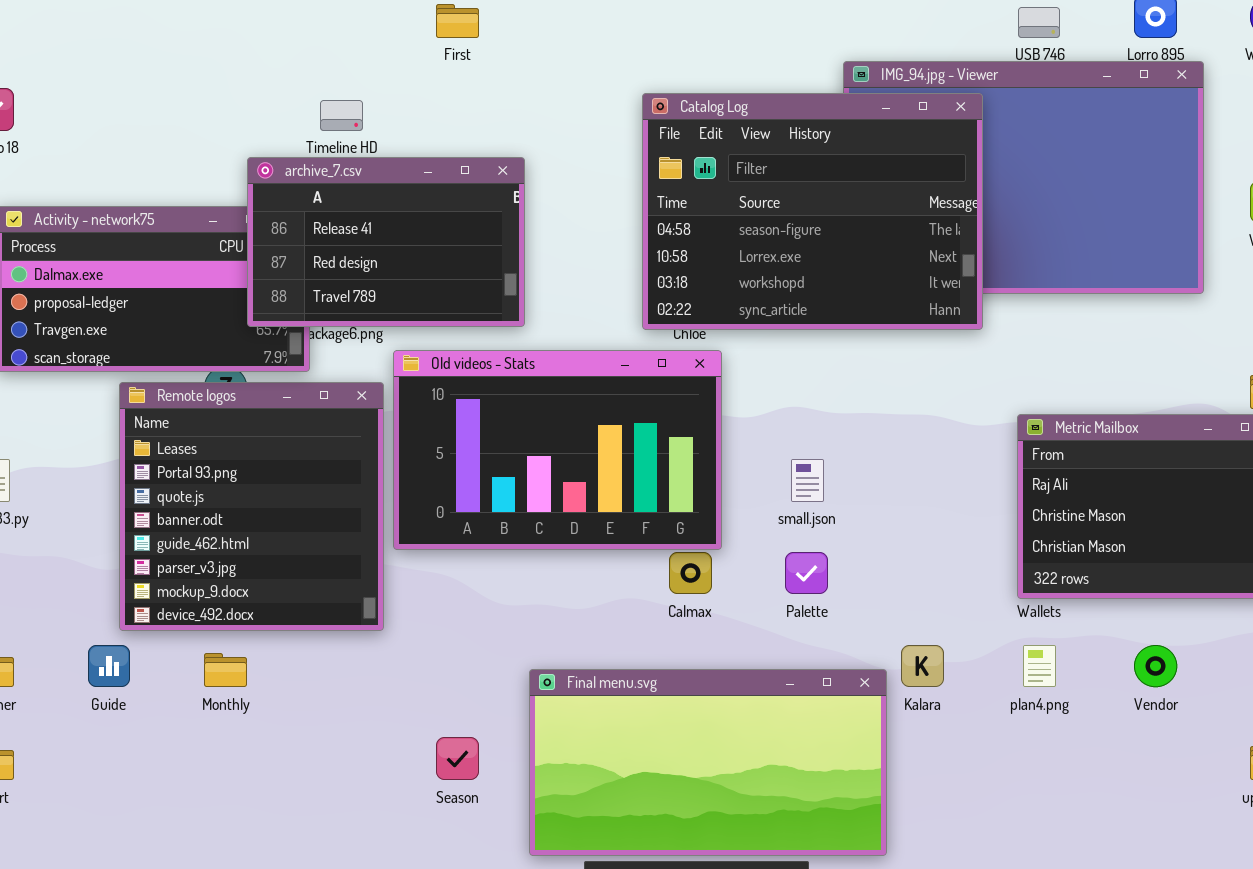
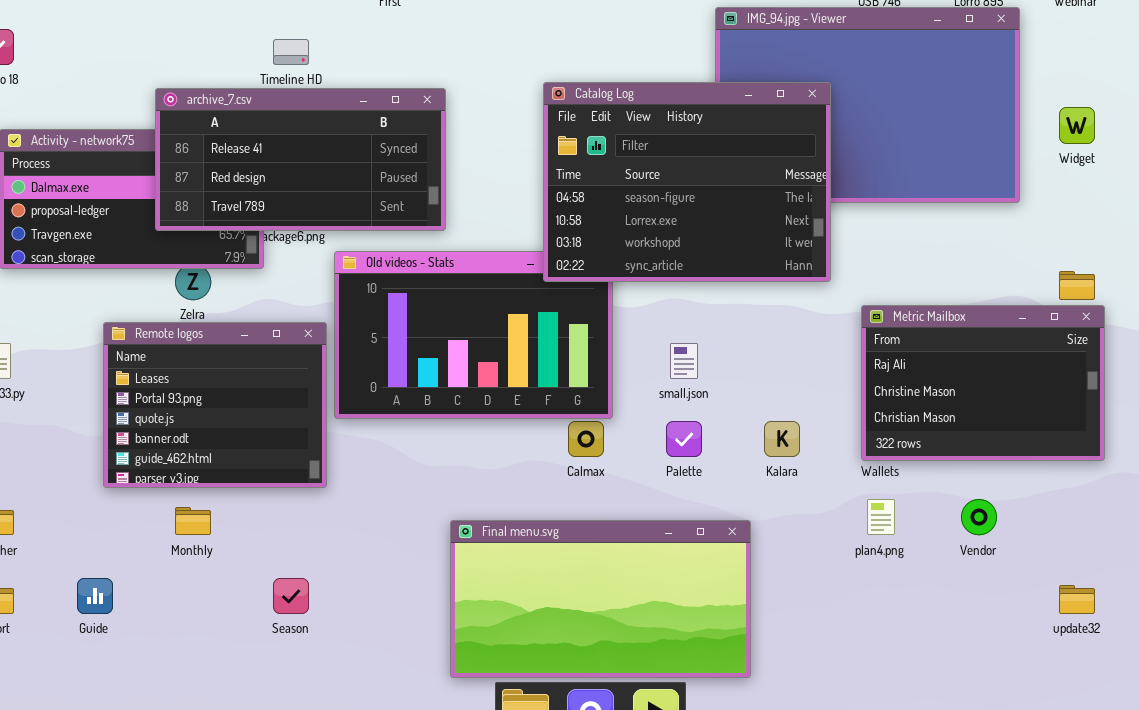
Catalog Log: [642,93,983,330] -> [543,82,831,282], moved
archive_7.csv: [247,157,525,327] -> [155,88,446,231], resized
Remote logos: [119,382,384,631] -> [103,322,327,488], resized
Guide: [88,645,130,687] -> [77,578,113,614], moved
Kalara: [901,645,944,687] -> [764,421,800,457], moved
Season: [436,737,479,780] -> [273,578,309,614], moved

